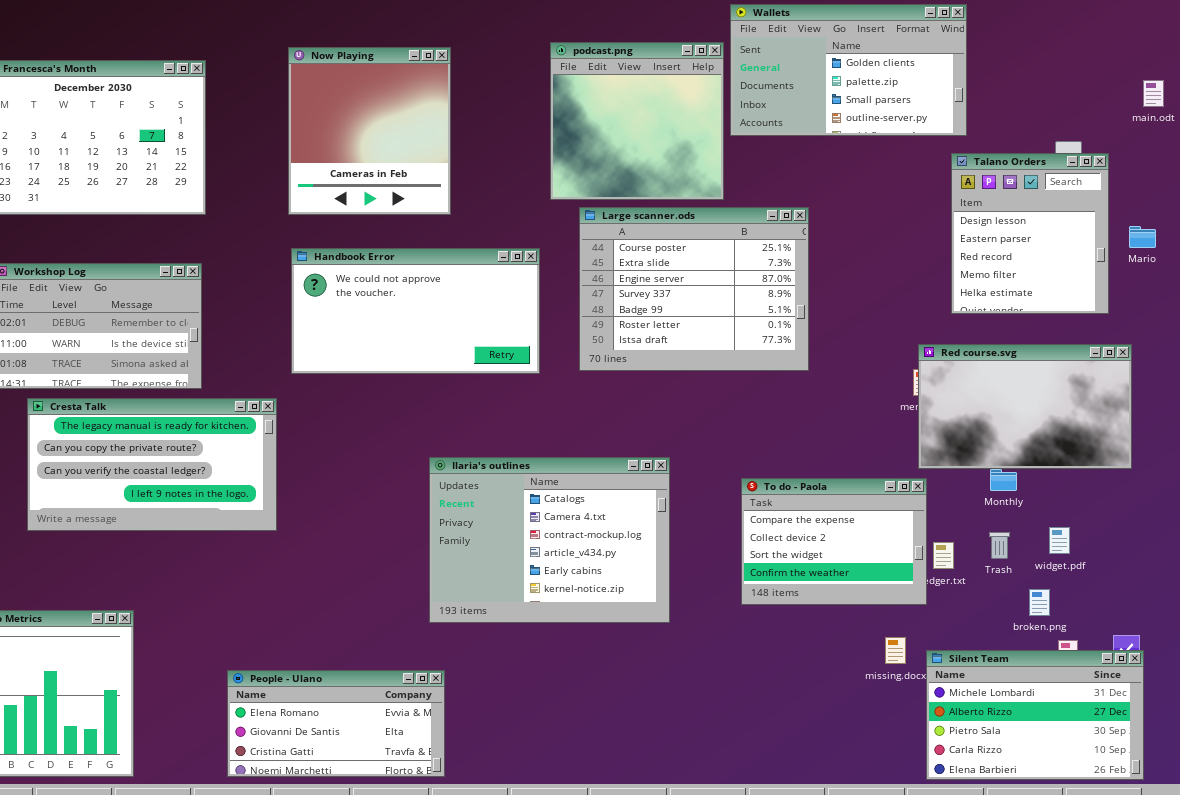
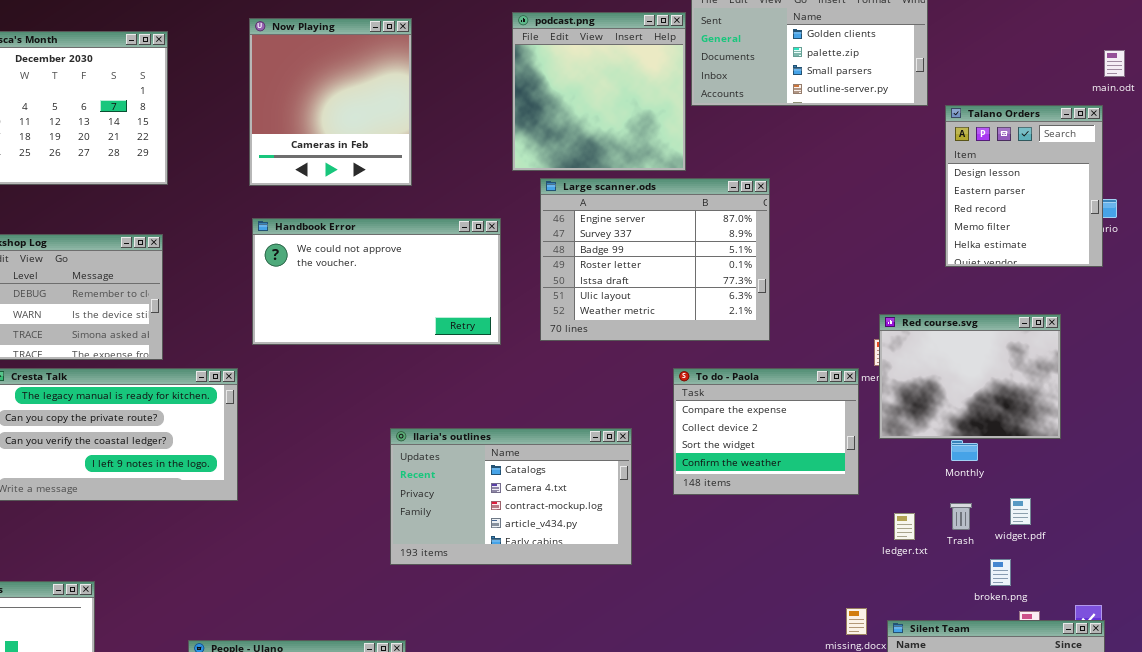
Talano Orders: [951,153,1109,314] -> [945,105,1103,267], moved
Large scanner.ods: [579,207,809,371] -> [540,178,770,341], scrolled down 2 rows
Red course.svg: [918,344,1132,469] -> [879,314,1061,439], resized
Ilaria's outlines: [429,457,670,623] -> [390,428,632,565], resized
To do - Paola: [741,478,927,605] -> [673,368,859,495], moved

